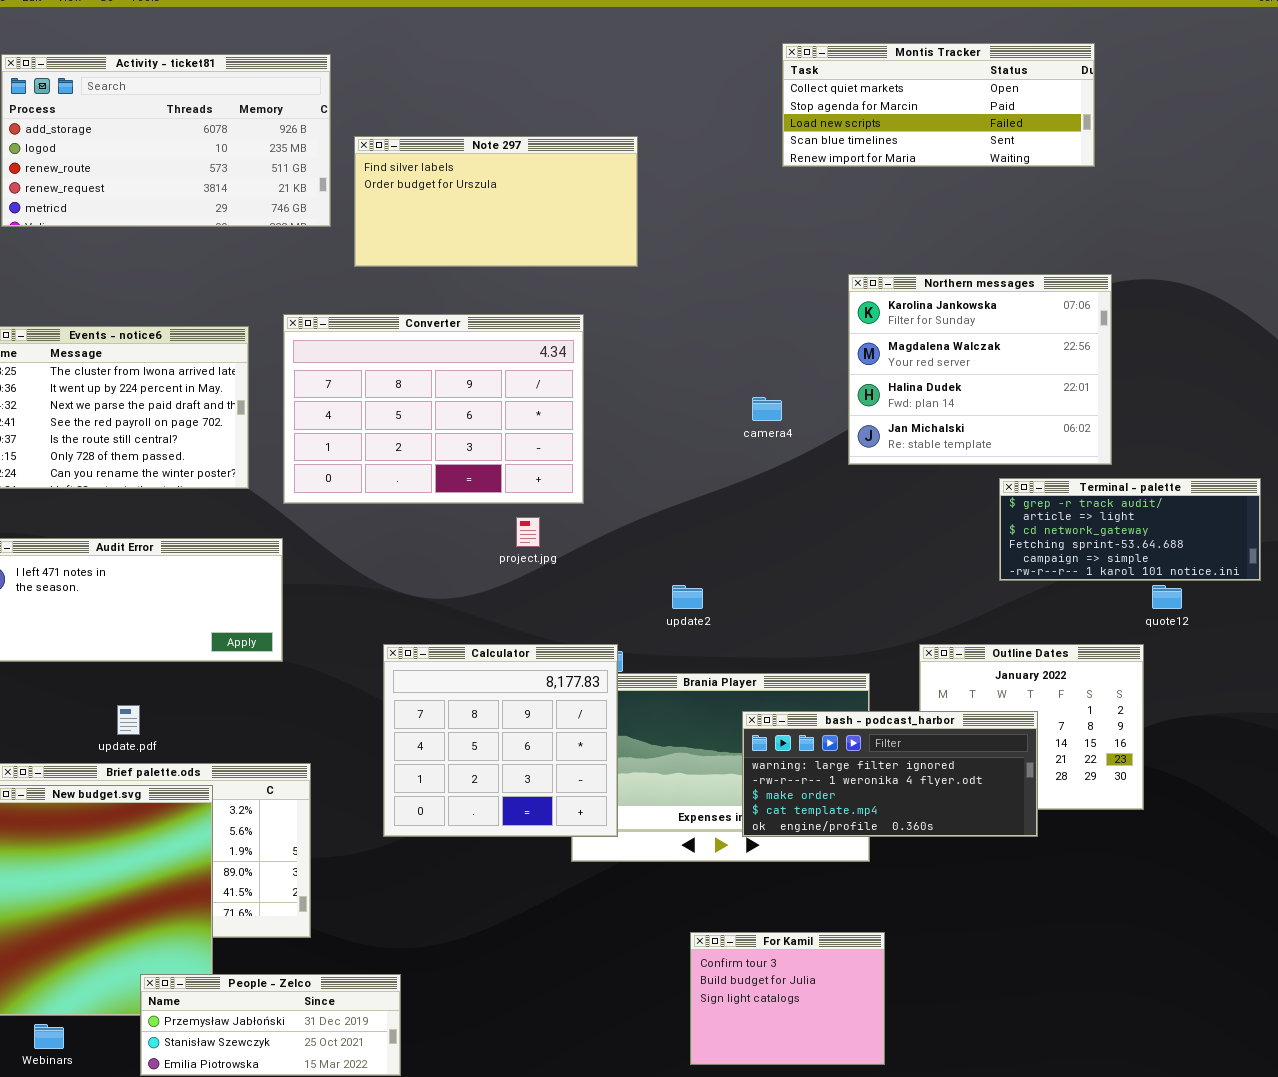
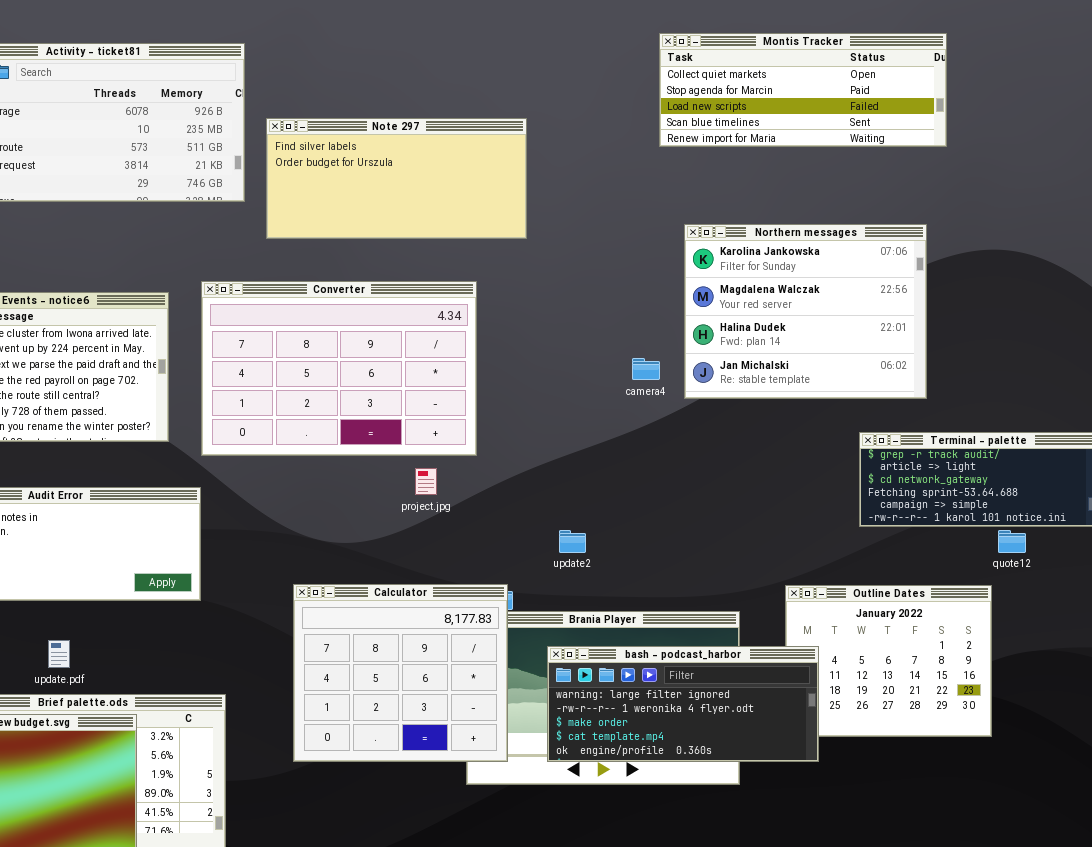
Northern messages: [848,274,1112,465] -> [684,224,927,399], moved
bash - podcast_harbor: [742,711,1038,837] -> [547,646,819,762], moved

